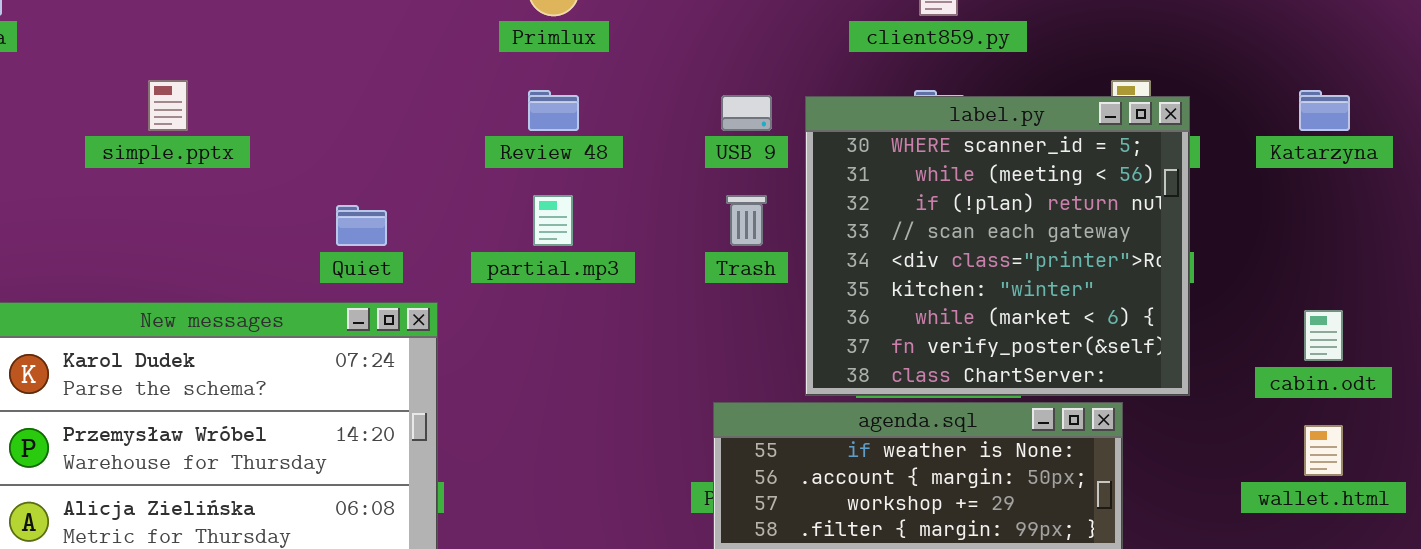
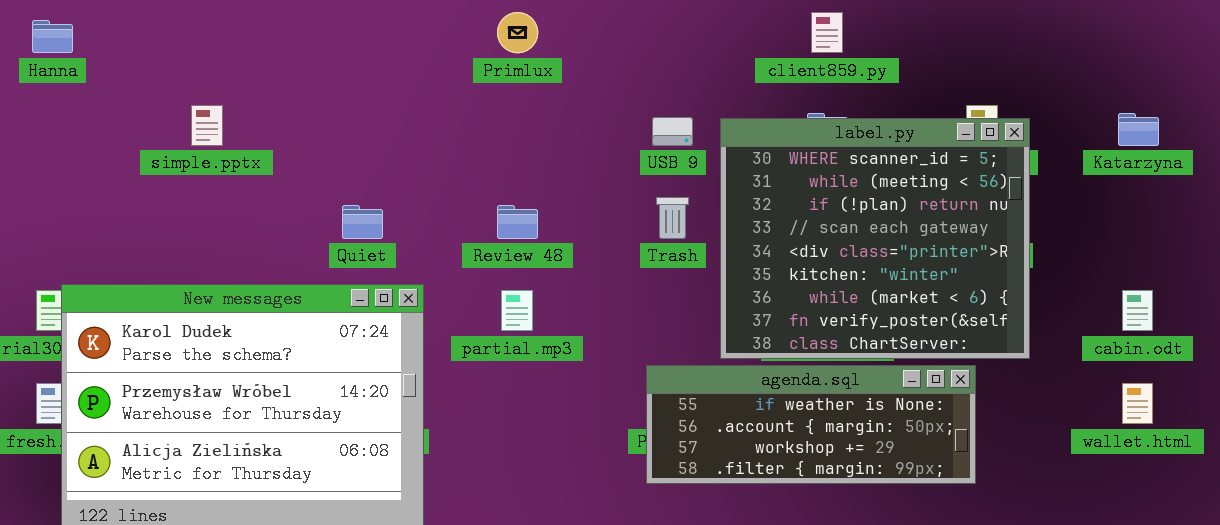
Review 48: [528,90,579,131] -> [497,205,538,239], moved
partial.mp3: [533,195,573,246] -> [501,290,533,331], moved

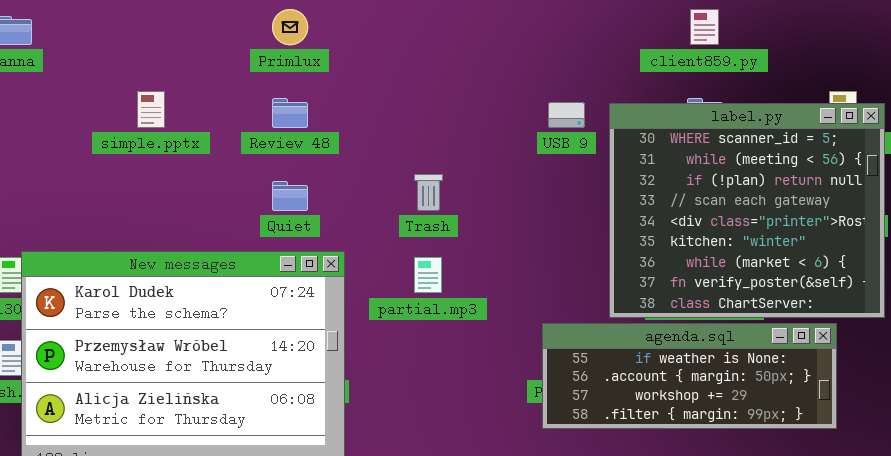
Primlux: [497,12,538,53] -> [272,9,308,45], moved
Trash: [656,197,689,239] -> [414,174,443,211], moved
Review 48: [497,205,538,239] -> [272,98,308,128], moved

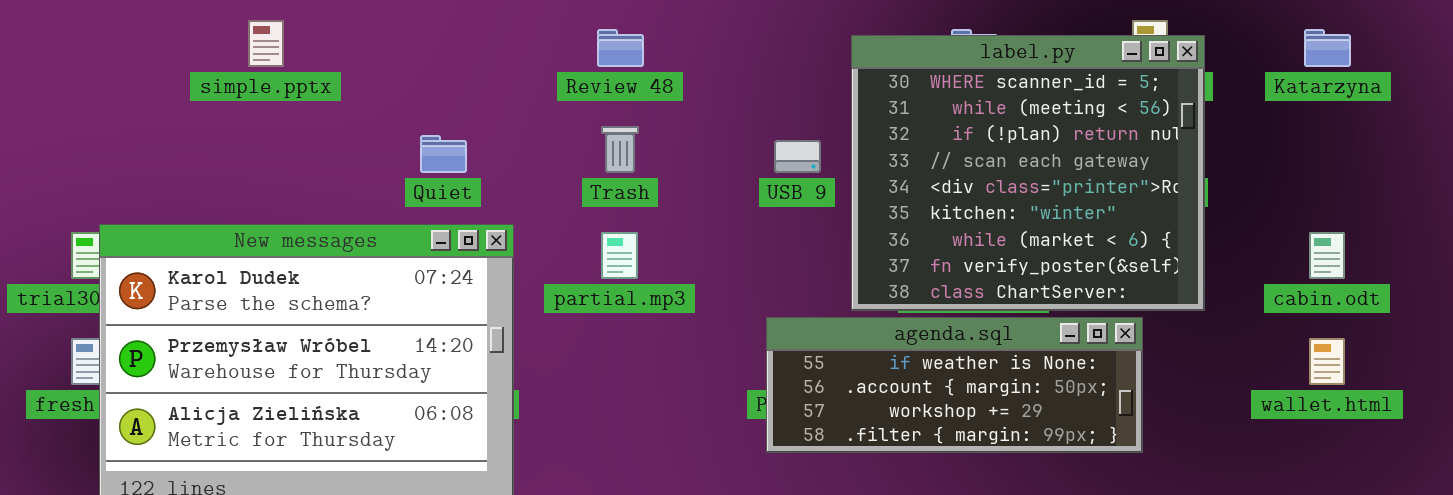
Review 48: [272,98,308,128] -> [597,29,644,67], moved
USB 9: [548,102,585,128] -> [774,140,821,173], moved

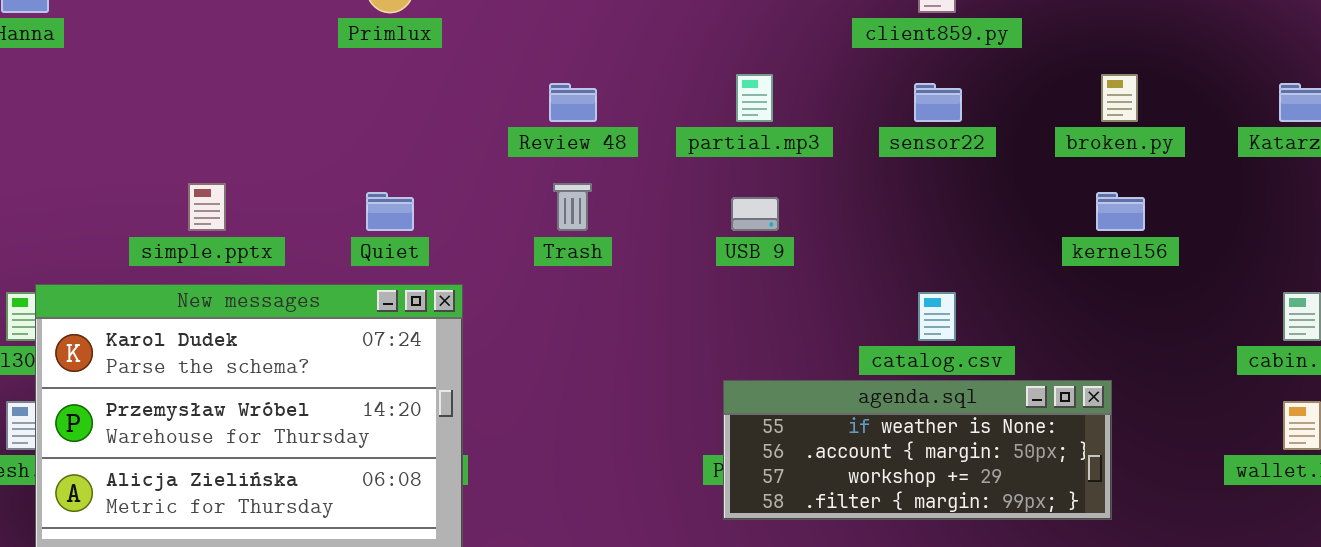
simple.pptx: [248,20,284,67] -> [188,183,226,231], moved
label.py: [851,35,1205,311] -> none, closed
partial.mp3: [601,232,638,279] -> [736,74,773,122], moved

